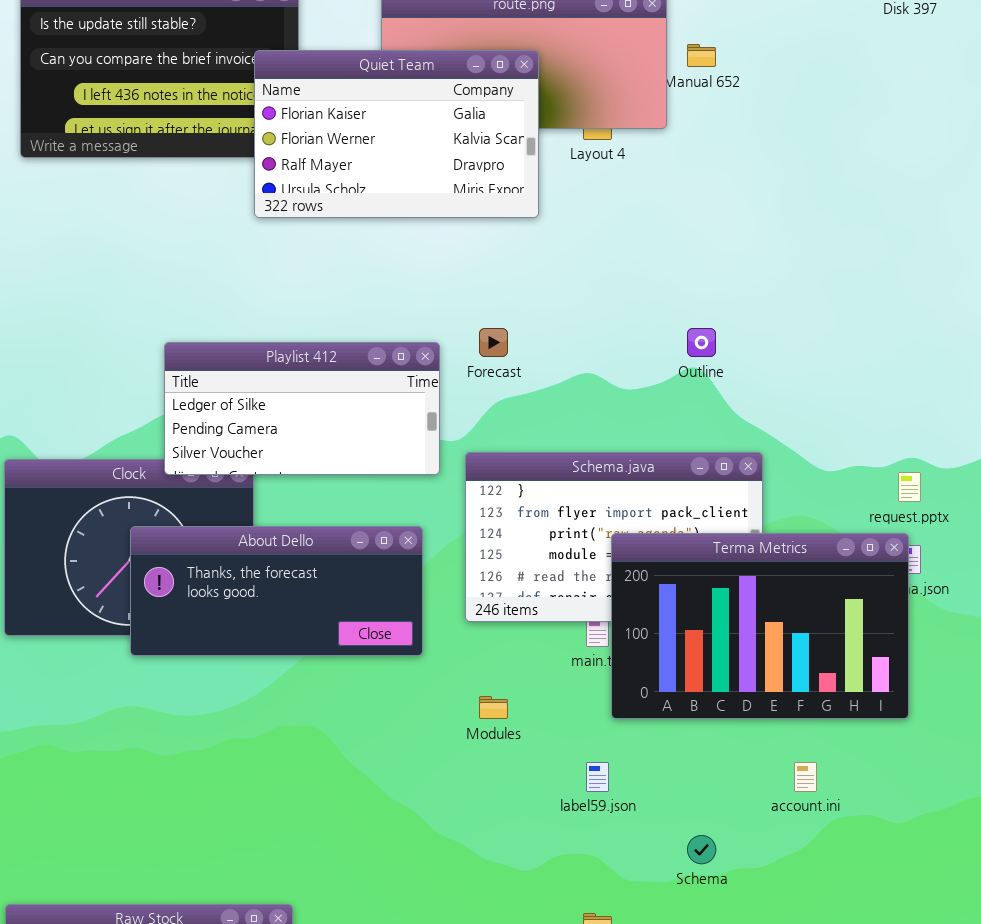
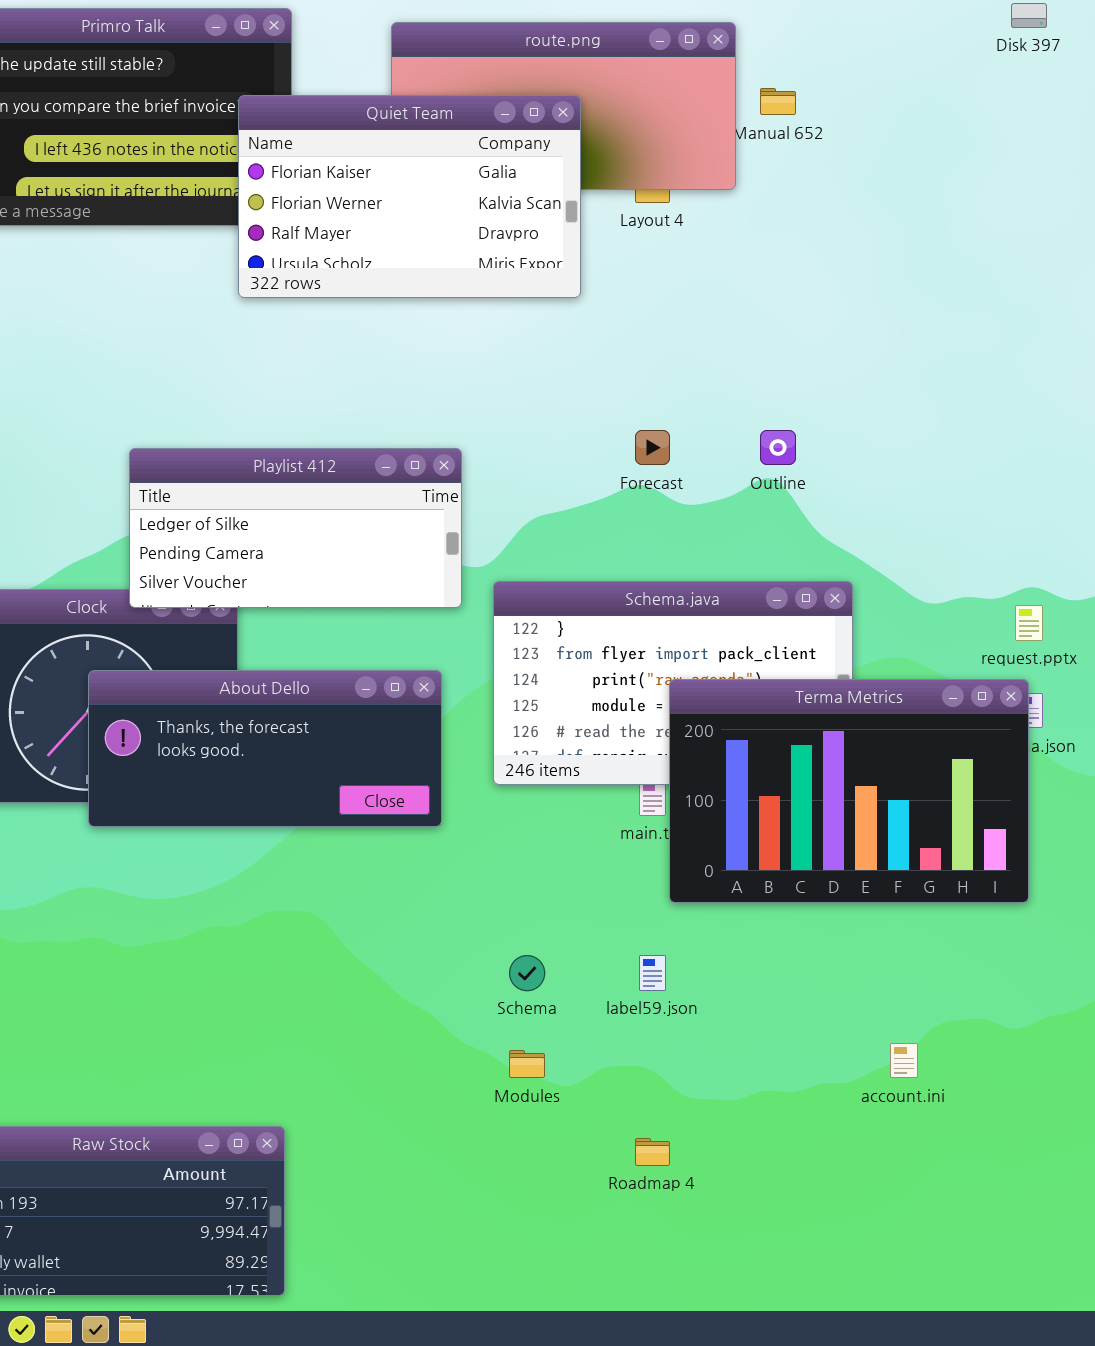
Forecast: [479,328,508,357] -> [635,430,670,465], moved
Modules: [479,696,508,719] -> [509,1050,545,1078], moved
account.ini: [794,762,817,792] -> [890,1043,918,1078], moved
Schema: [687,835,716,864] -> [509,955,545,991], moved

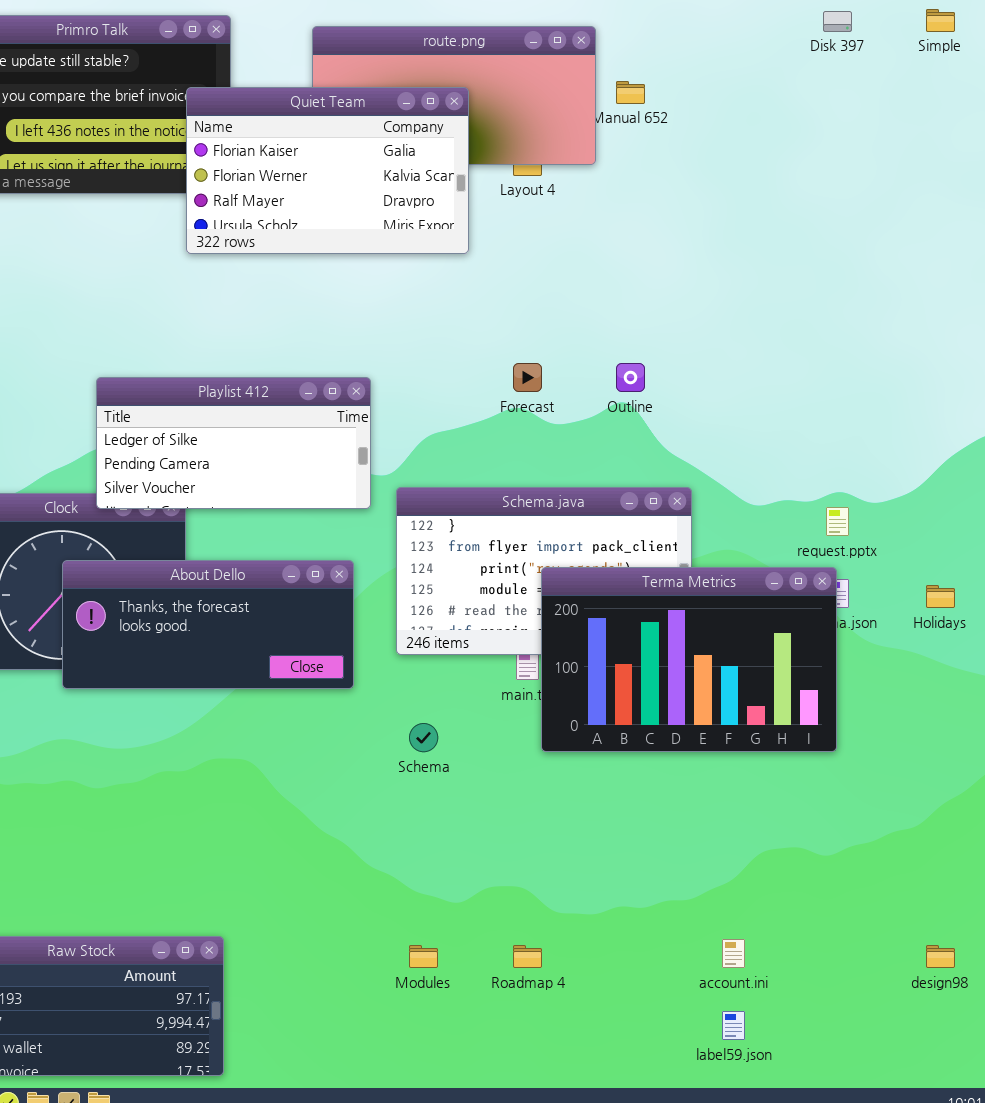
Schema: [509,955,545,991] -> [409,723,438,752], moved
label59.json: [639,955,666,991] -> [722,1011,745,1040], moved
account.ini: [890,1043,918,1078] -> [722,939,745,968], moved
Modules: [509,1050,545,1078] -> [409,945,438,968], moved

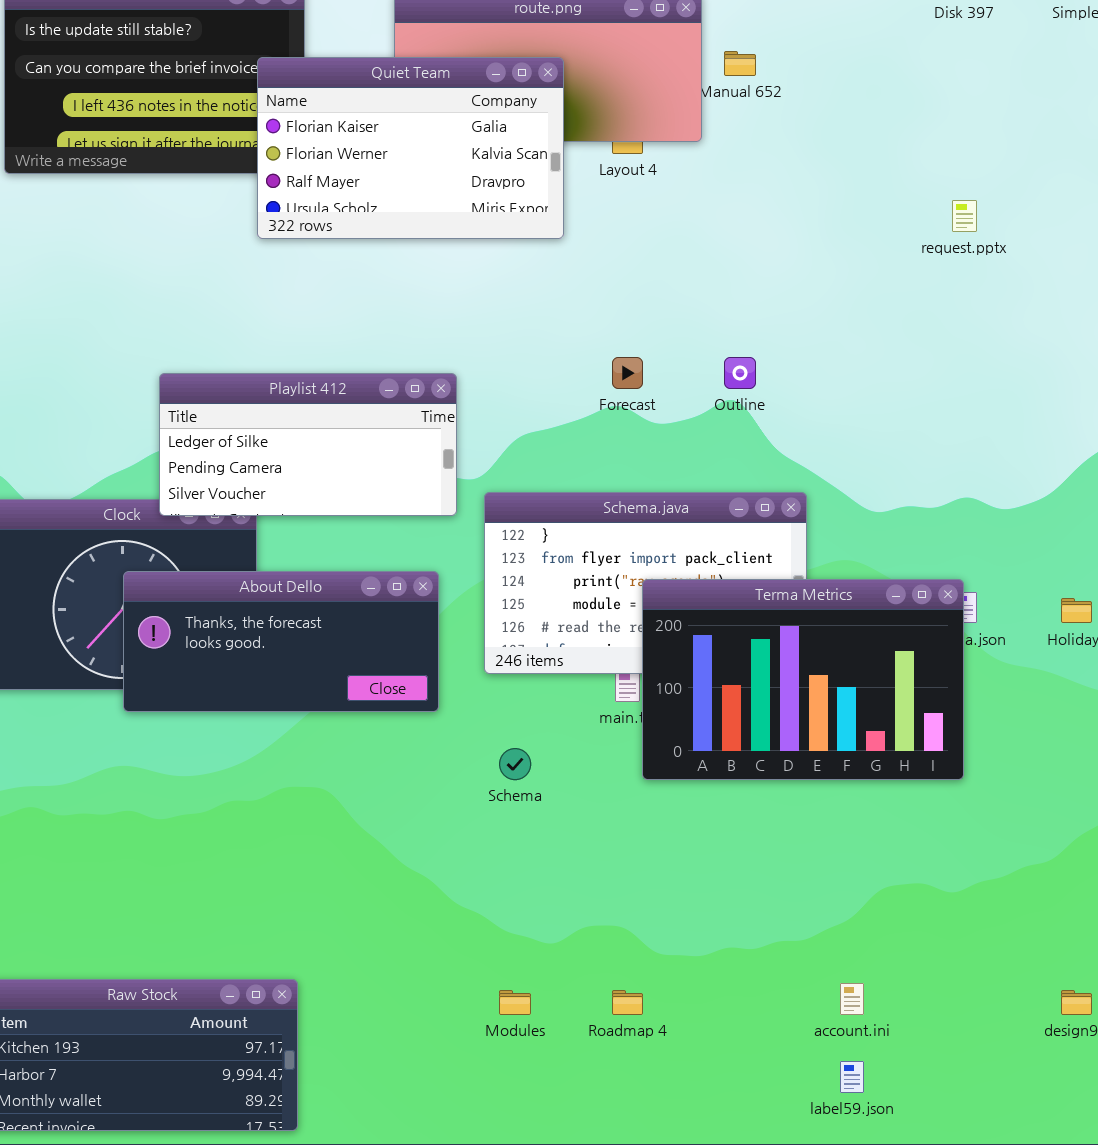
request.pptx: [826,507,849,536] -> [952,200,977,232], moved

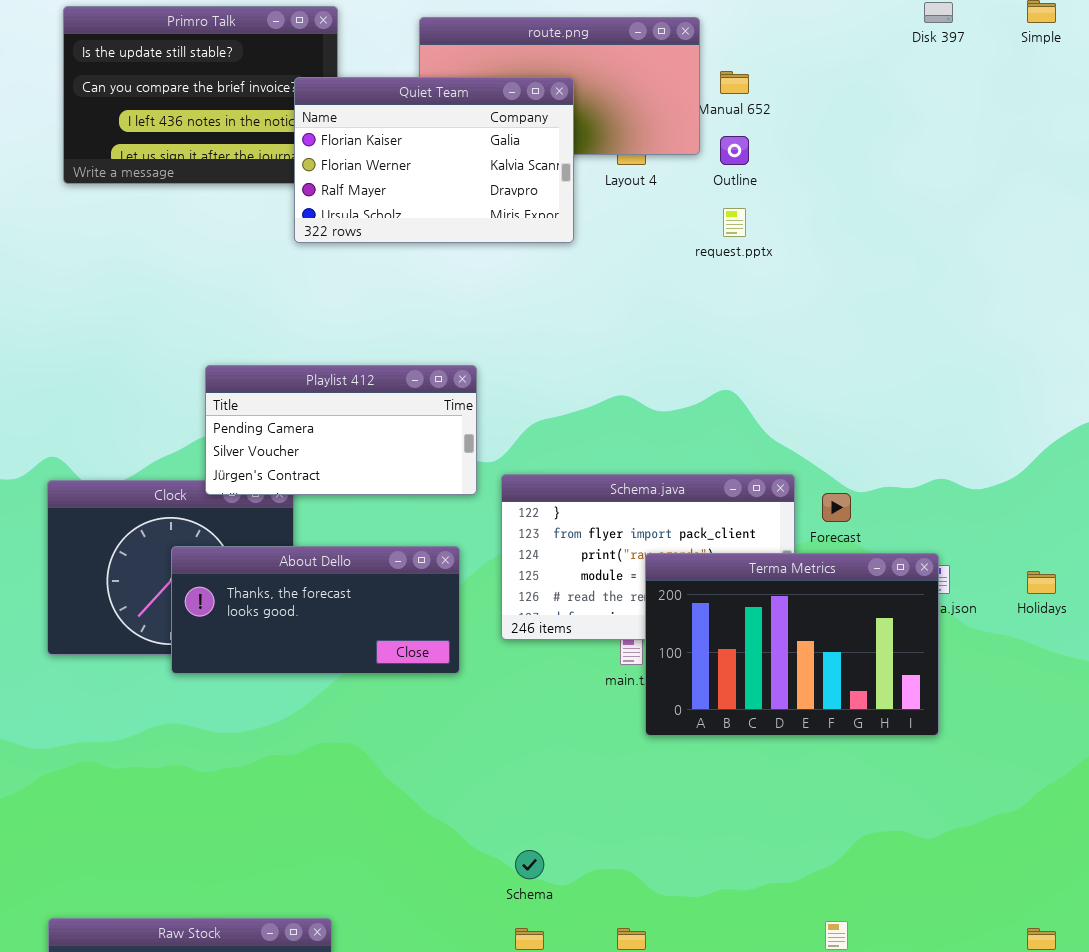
request.pptx: [952,200,977,232] -> [723,208,746,237], moved
Forecast: [612,357,643,389] -> [822,493,851,522], moved
Outline: [724,357,756,389] -> [720,136,749,165], moved
Playlist 412: [159,373,457,516] -> [205,365,477,495], scrolled down 1 row
Schema: [499,748,531,780] -> [515,850,544,879], moved

